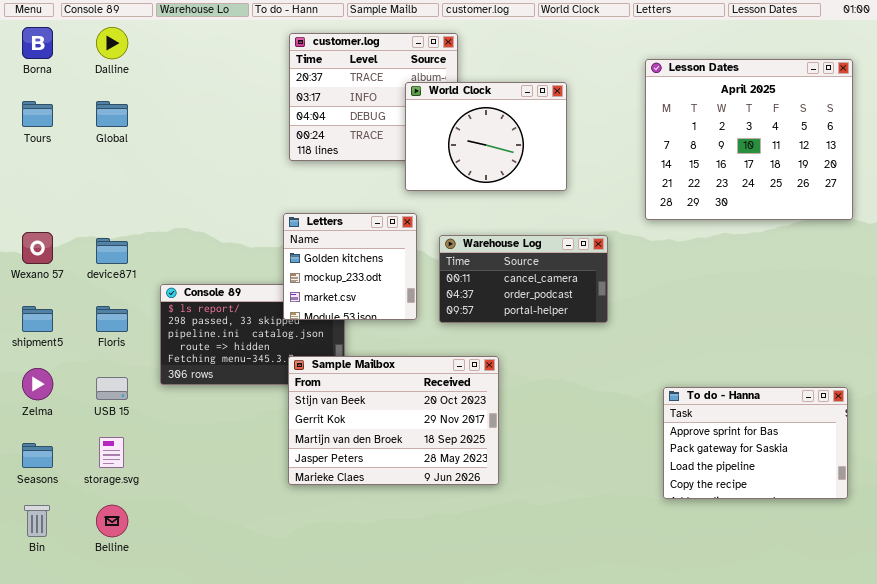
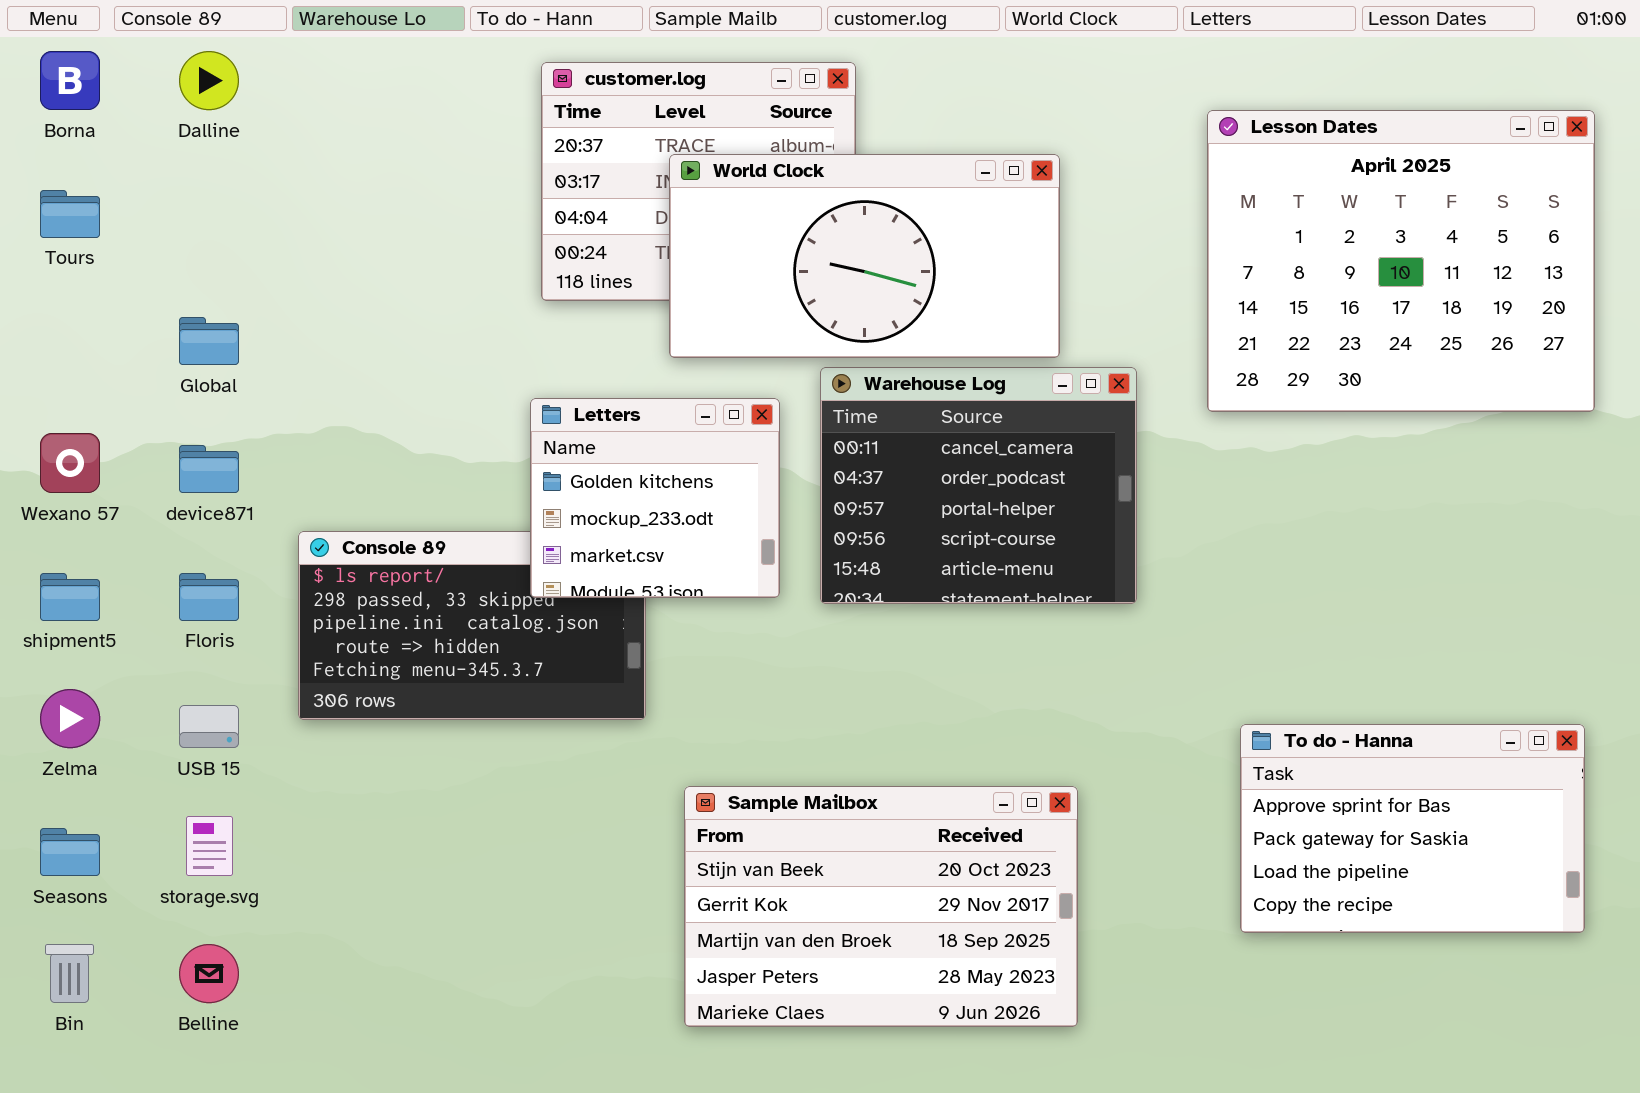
World Clock: [405,82,567,191] -> [669,154,1060,358], resized
Global: [96,101,128,127] -> [179,317,239,365], moved
Warehouse Log: [439,235,608,323] -> [820,367,1137,604], resized
Sample Mailbox: [288,356,499,485] -> [684,786,1078,1027], moved

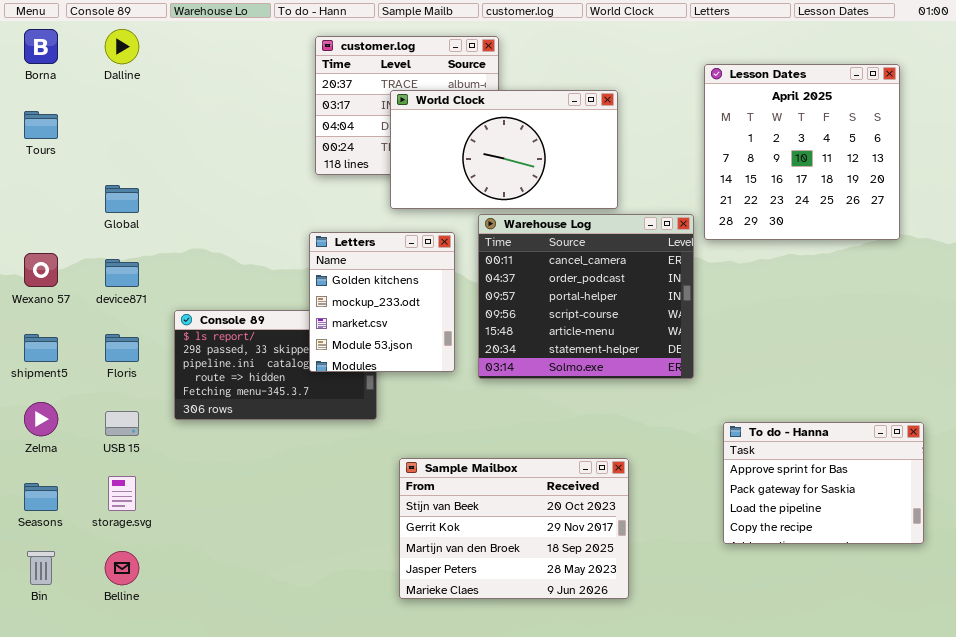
Lesson Dates: [1207,110,1595,412] -> [704,64,900,240], resized
Warehouse Log: [820,367,1137,604] -> [478,214,694,379], resized
Letters: [530,398,780,598] -> [309,232,455,372], resized

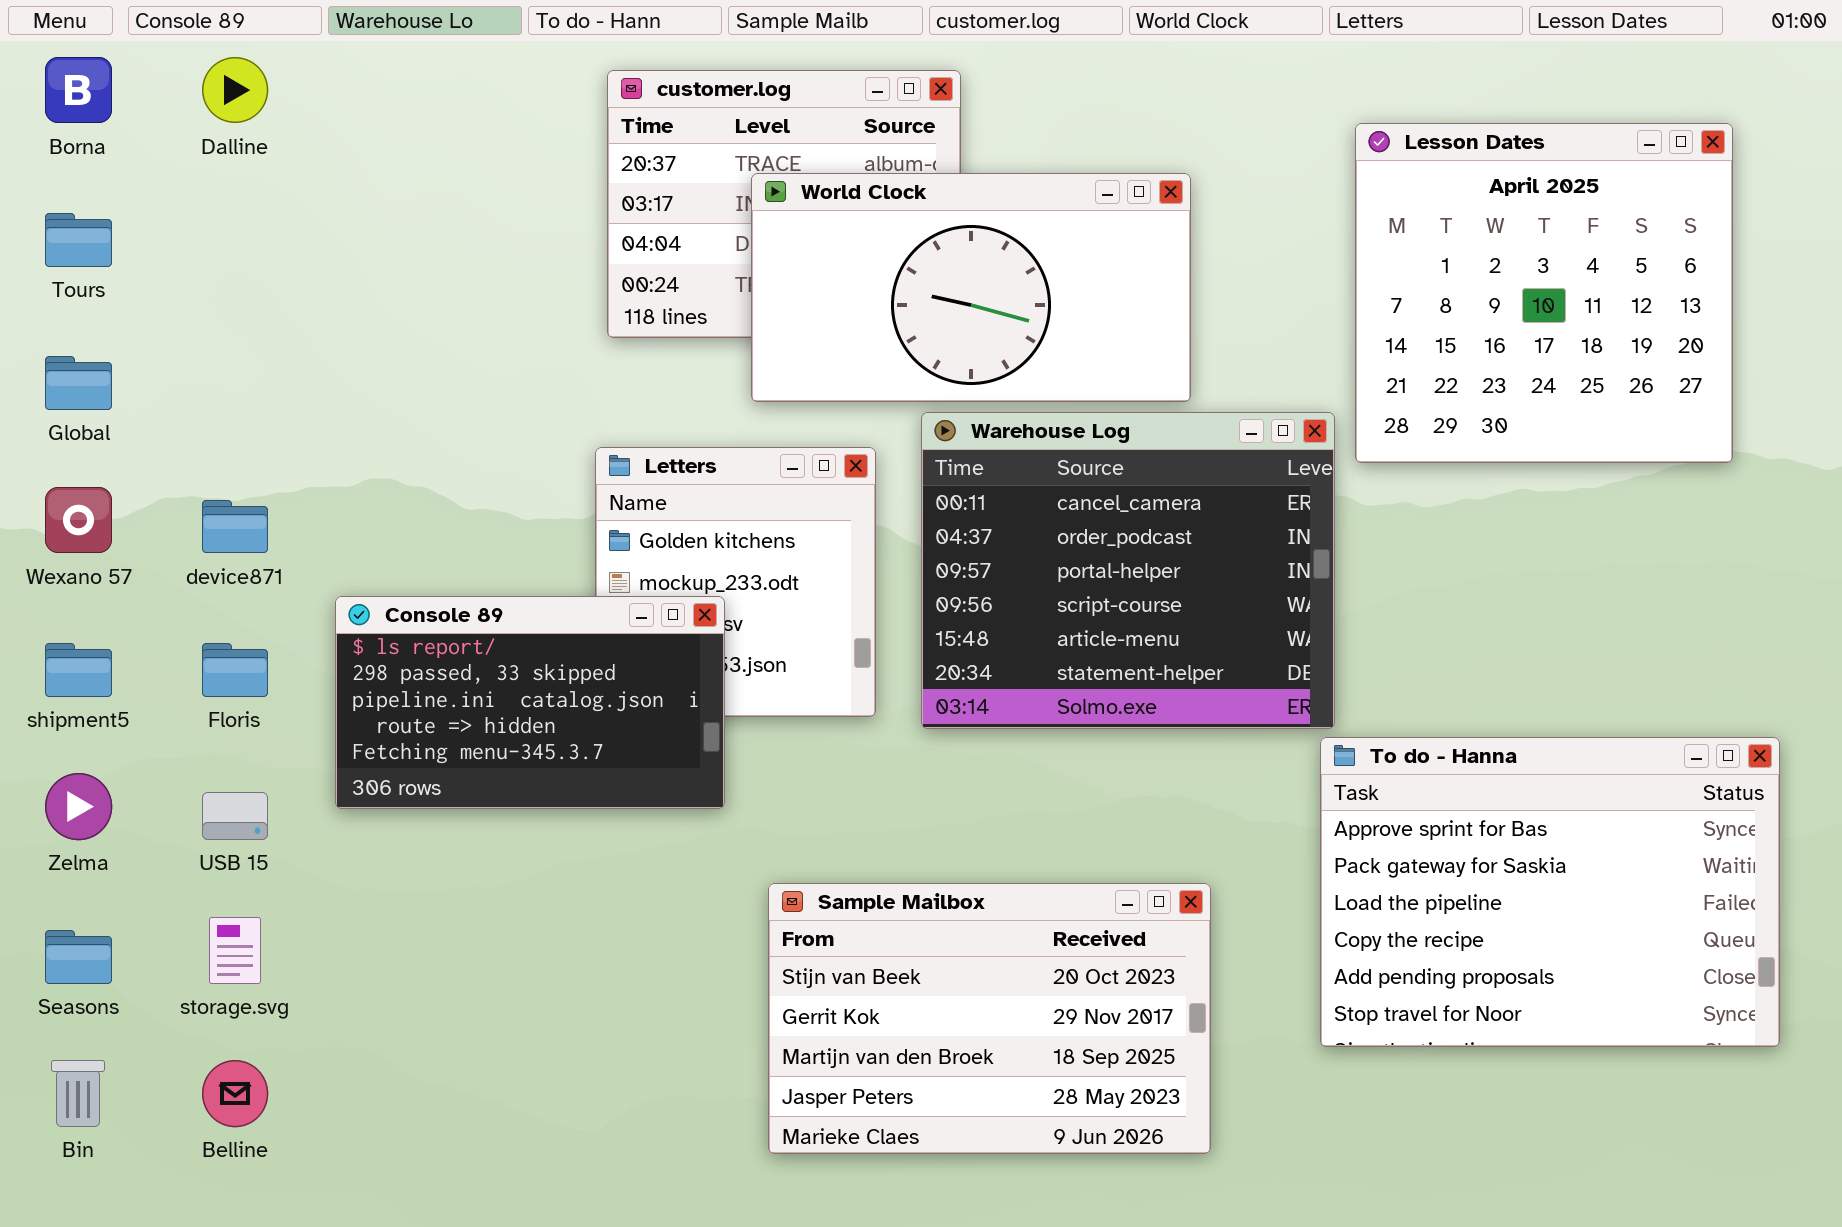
Global: [105,185,139,213] -> [45,356,112,410], moved
Console 89: [174,310,377,420] -> [335,596,725,809], raised
To do - Hanna: [723,422,924,544] -> [1320,737,1780,1047], resized

